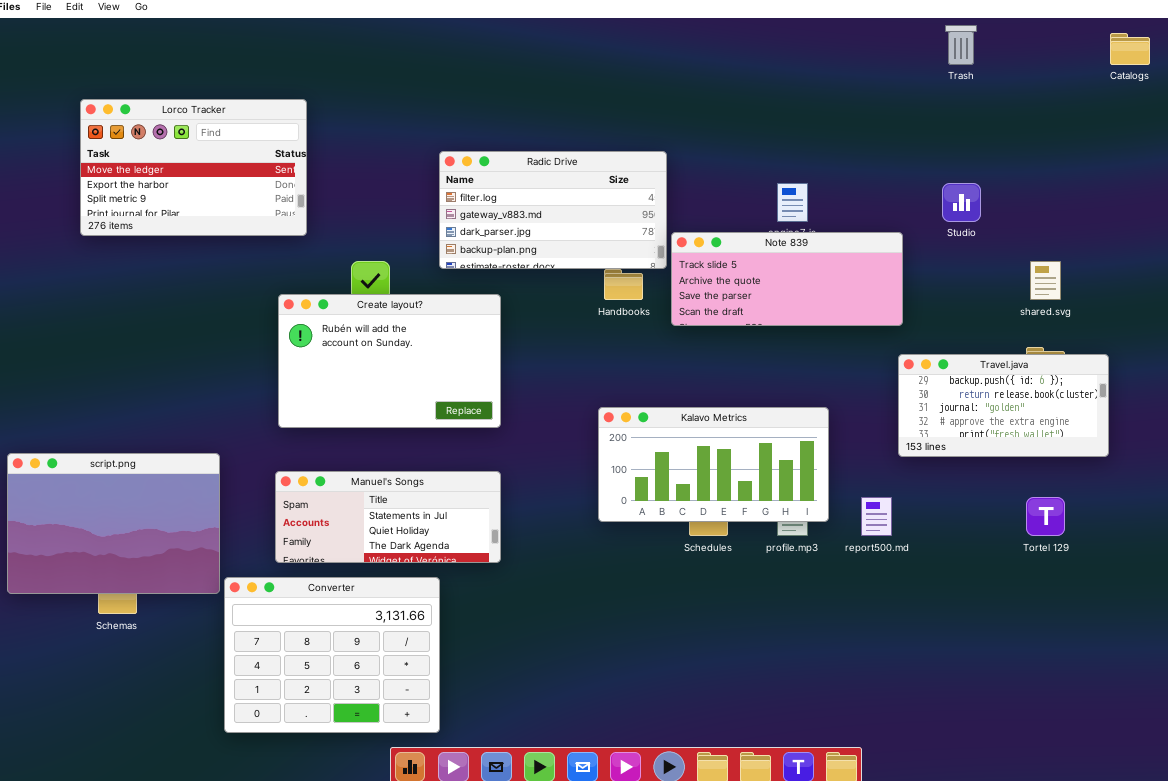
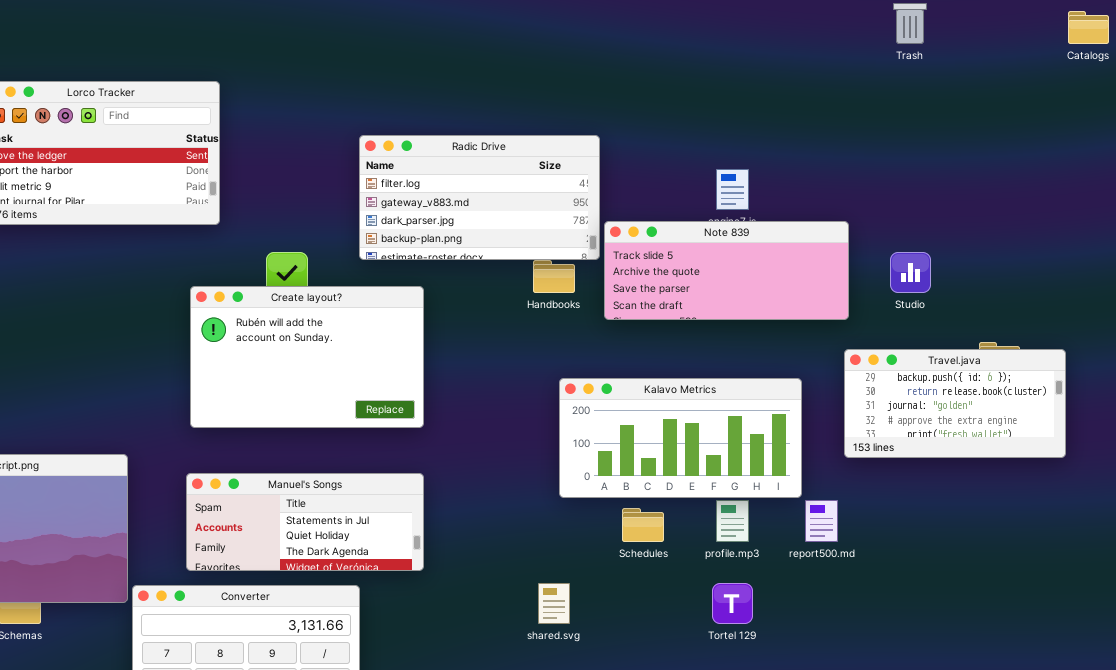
Studio: [942,183,981,222] -> [890,252,931,293], moved
shared.svg: [1030,261,1061,300] -> [538,583,570,624], moved
Kalavo Metrics: [598,407,829,522] -> [559,378,802,498], moved
Tortel 129: [1026,497,1065,536] -> [712,583,753,624], moved

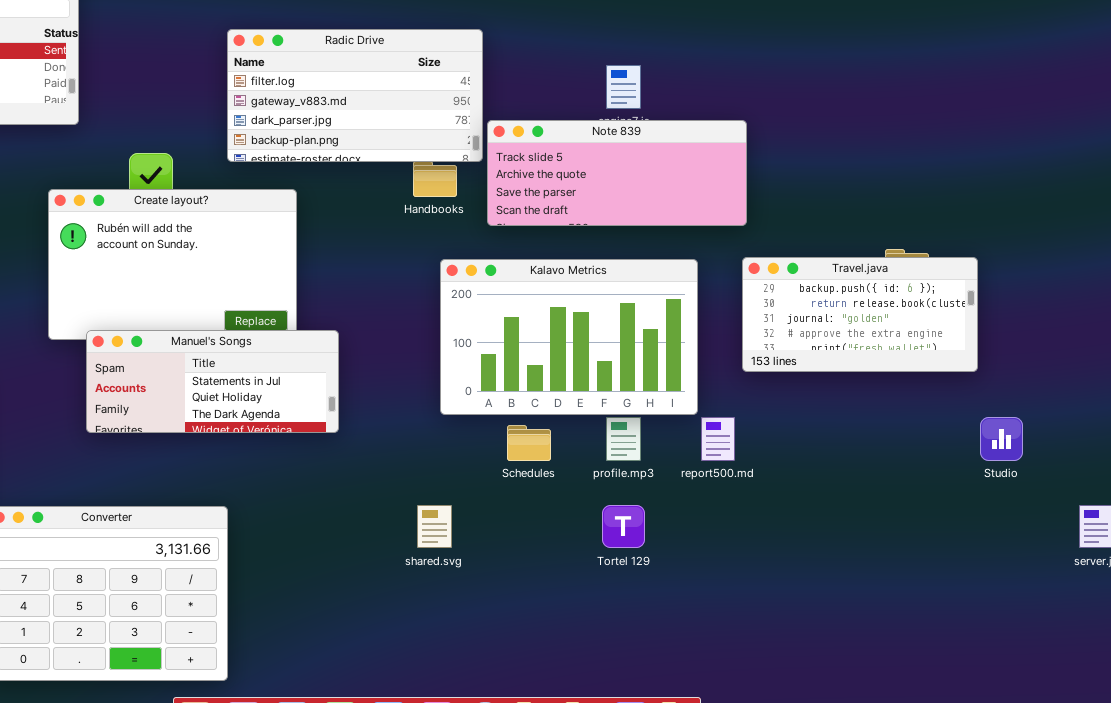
Studio: [890,252,931,293] -> [980,417,1023,461], moved
Kalavo Metrics: [559,378,802,498] -> [440,259,698,415], resized
Manuel's Songs: [186,473,424,571] -> [86,330,339,433], moved

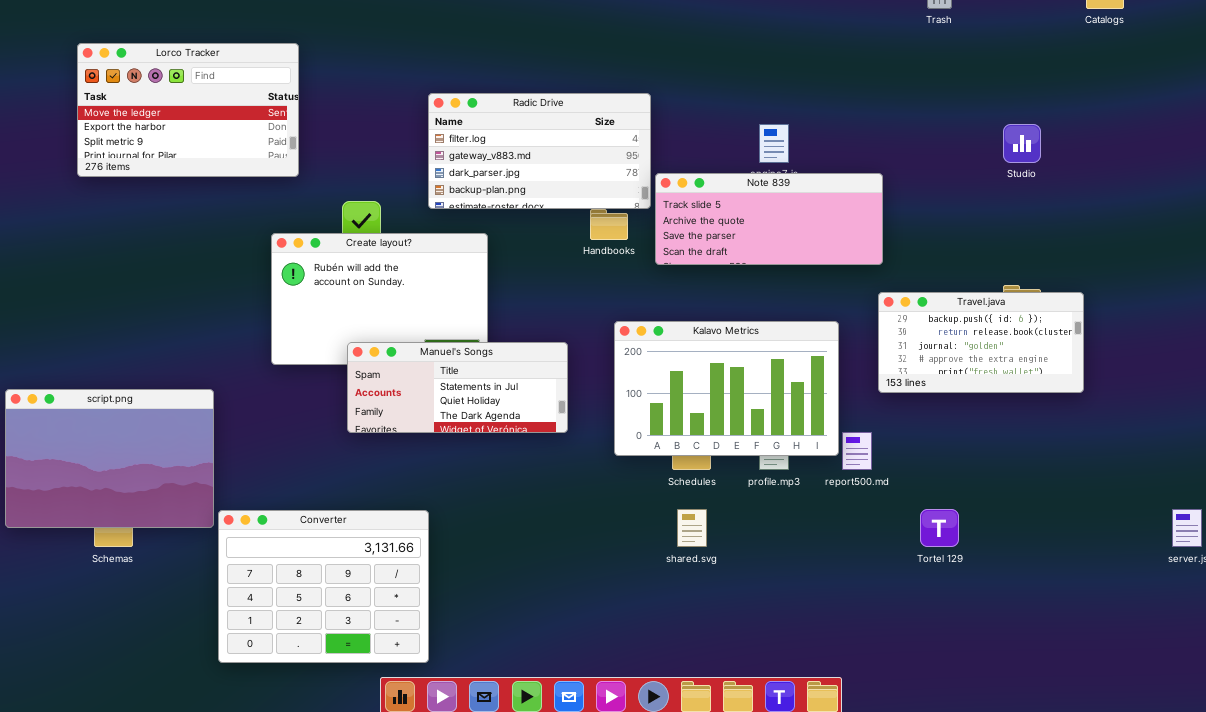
Kalavo Metrics: [440,259,698,415] -> [614,321,839,456], moved
Manuel's Songs: [86,330,339,433] -> [347,342,568,433], moved
Studio: [980,417,1023,461] -> [1003,124,1041,163], moved
shared.svg: [417,505,452,548] -> [677,509,707,547], moved
Tortel 129: [602,505,645,548] -> [920,509,959,547], moved

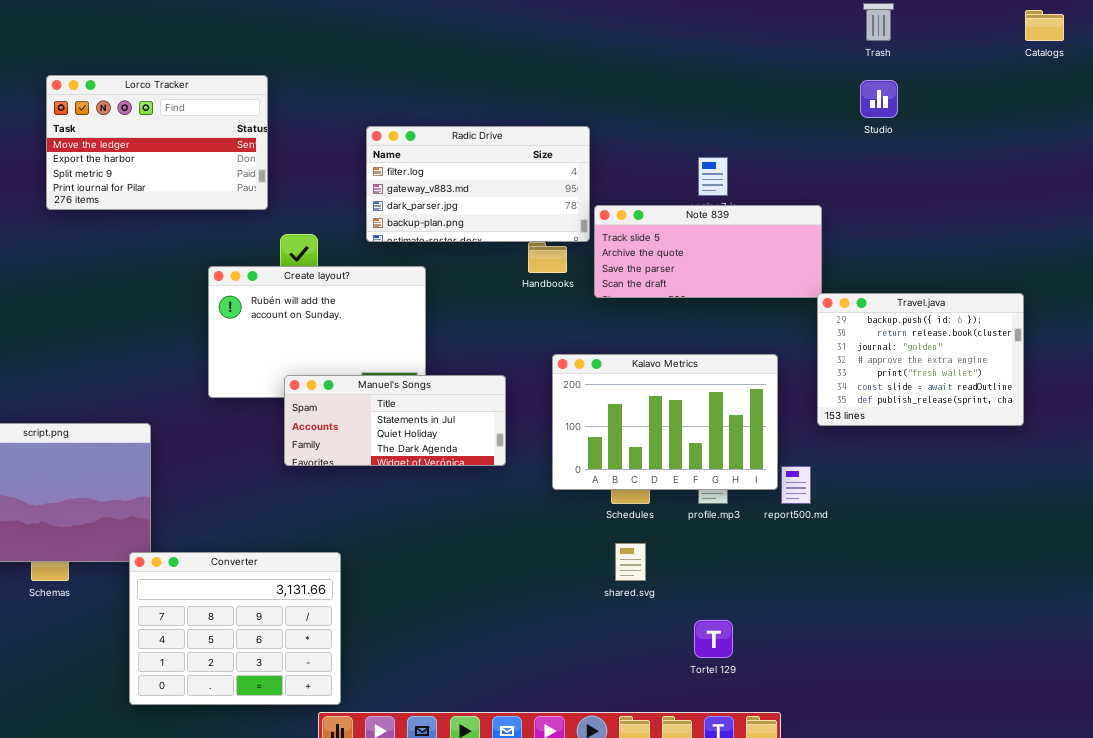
Lorco Tracker: [77,43,299,177] -> [46,75,268,210], moved
Studio: [1003,124,1041,163] -> [860,80,898,118], moved
Travel.java: [878,292,1084,393] -> [817,293,1024,426], resized
Tortel 129: [920,509,959,547] -> [694,620,733,658], moved
Converter: [218,510,429,663] -> [129,552,341,705], moved

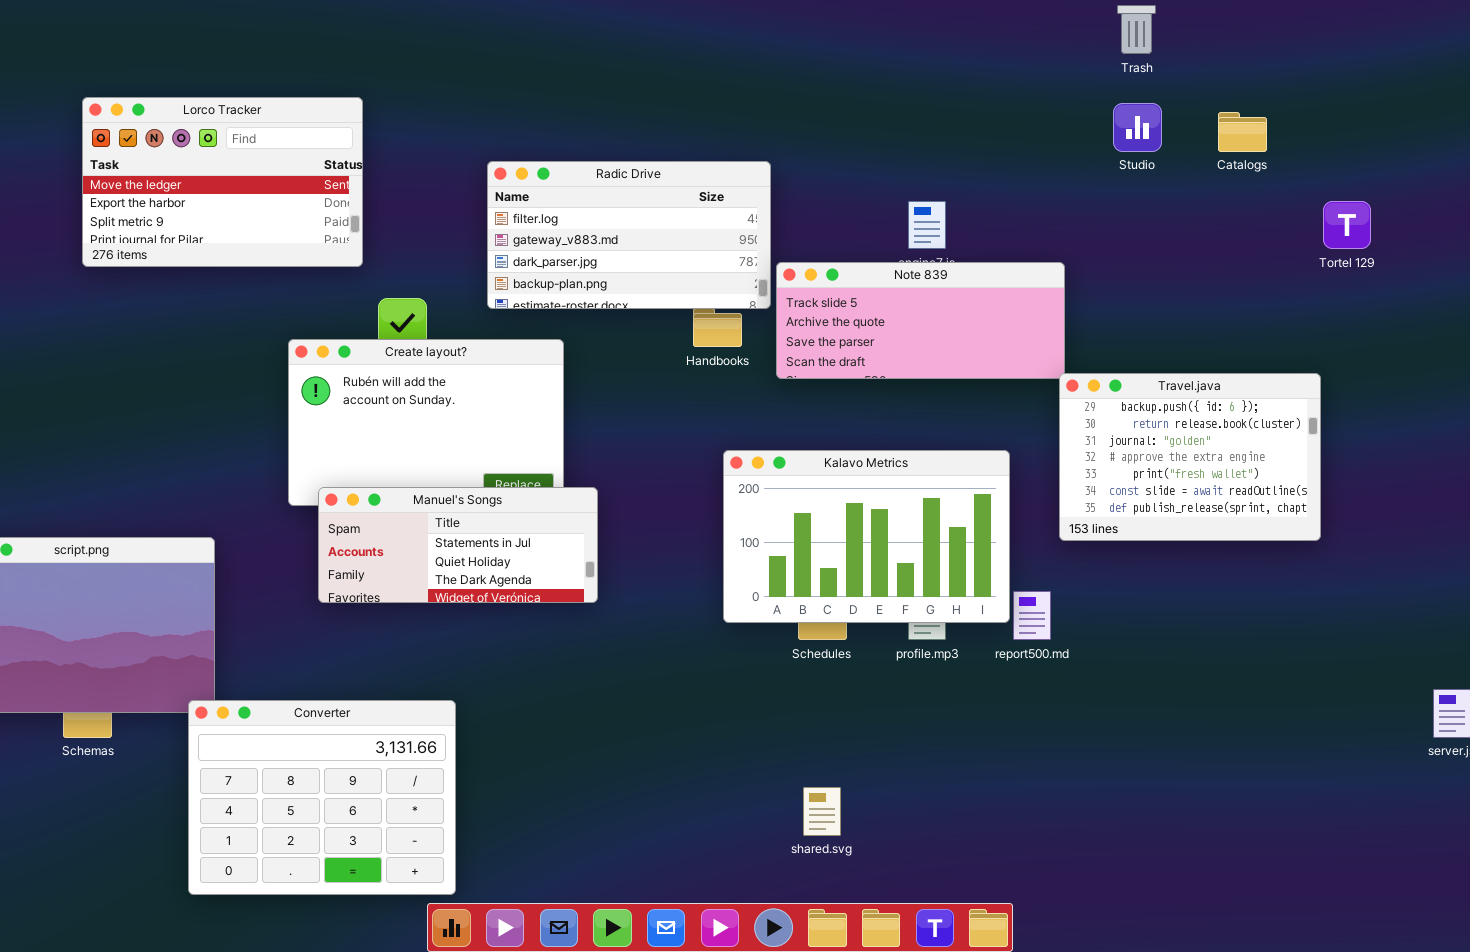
Catalogs: [1025,10,1064,41] -> [1218,112,1267,152], moved
Manuel's Songs: [284,375,506,466] -> [318,487,598,603], moved
shared.svg: [615,543,646,581] -> [803,787,841,836], moved
Tortel 129: [694,620,733,658] -> [1323,201,1371,249], moved

